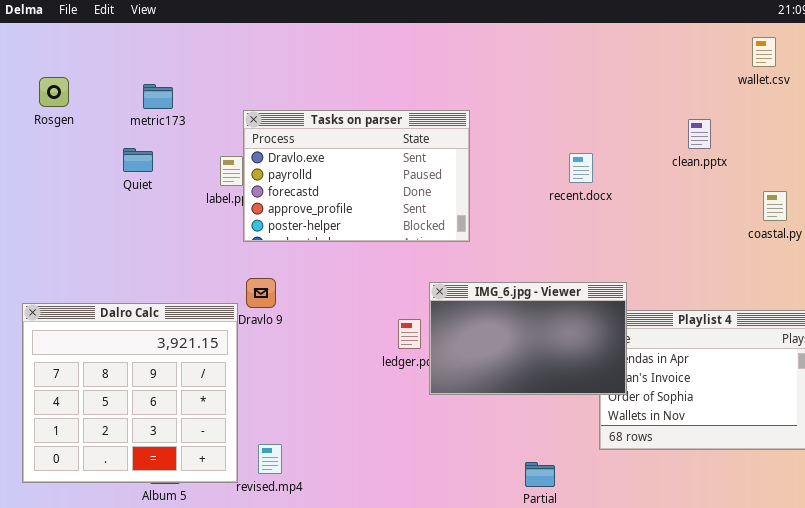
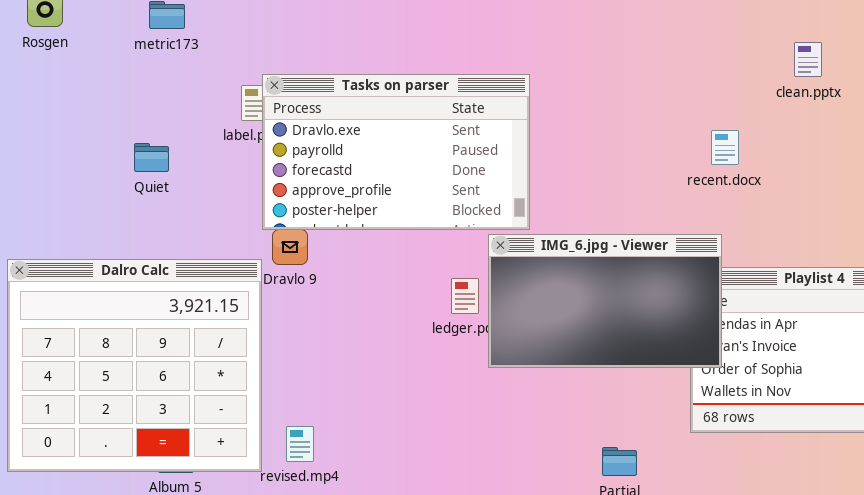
Tasks on parser: [243,110,470,242] -> [262,74,530,230], moved
Quiet: [123,148,153,172] -> [134,143,169,172], moved
recent.docx: [569,153,593,183] -> [711,130,739,165], moved

